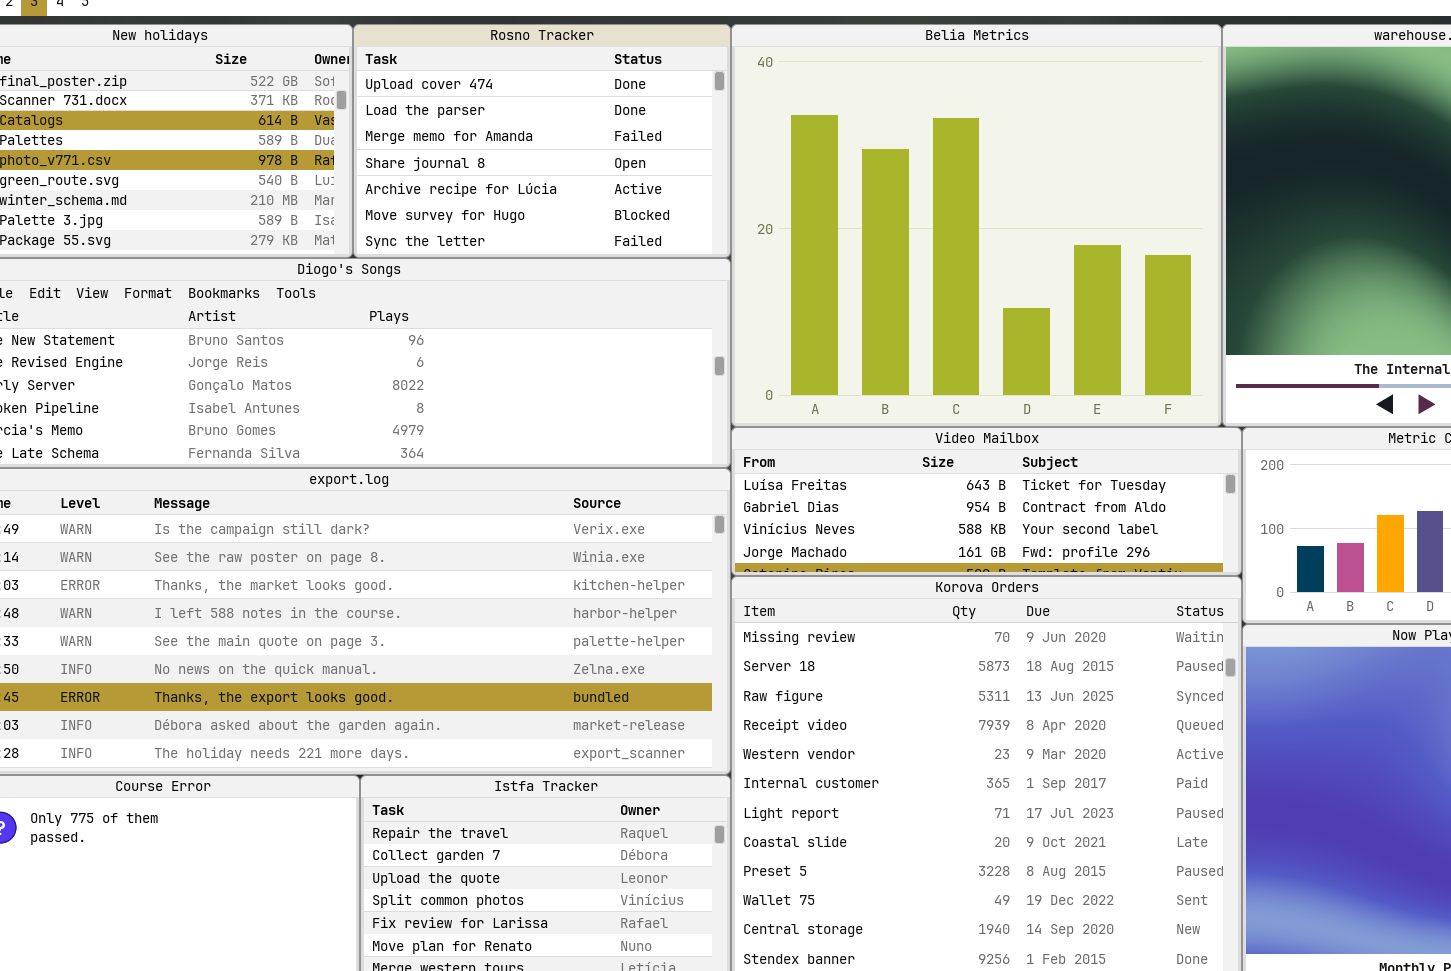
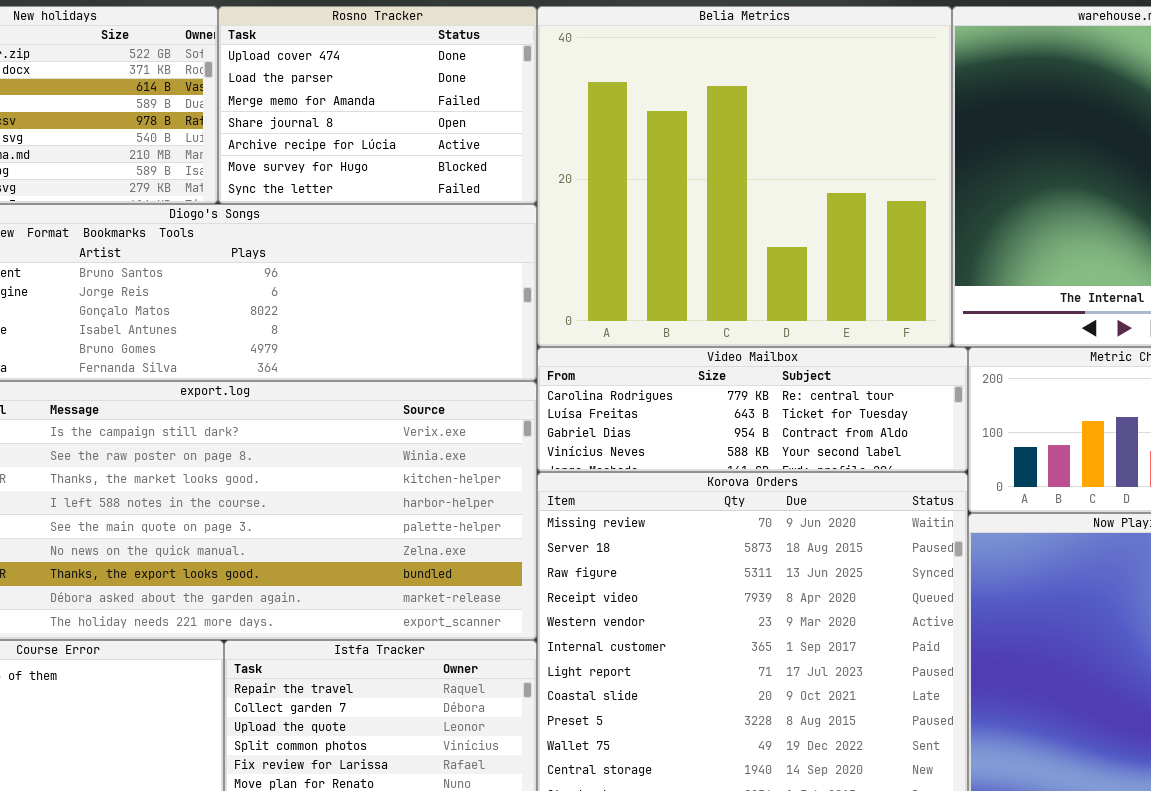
Video Mailbox: [731,427,1242,576] -> [537,347,968,472], scrolled up 1 row

